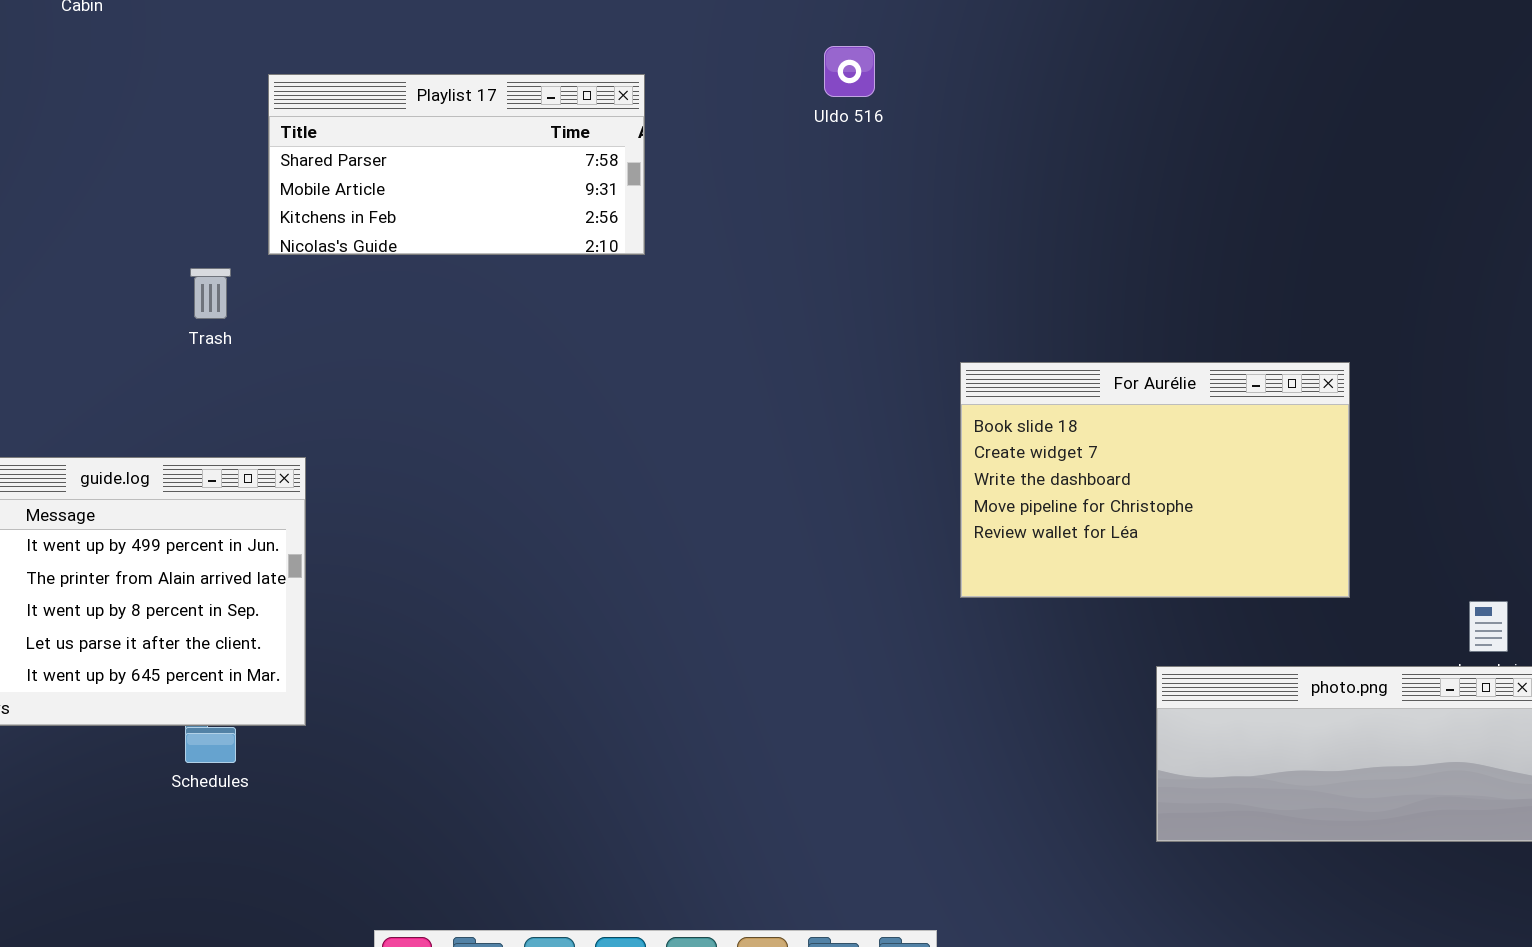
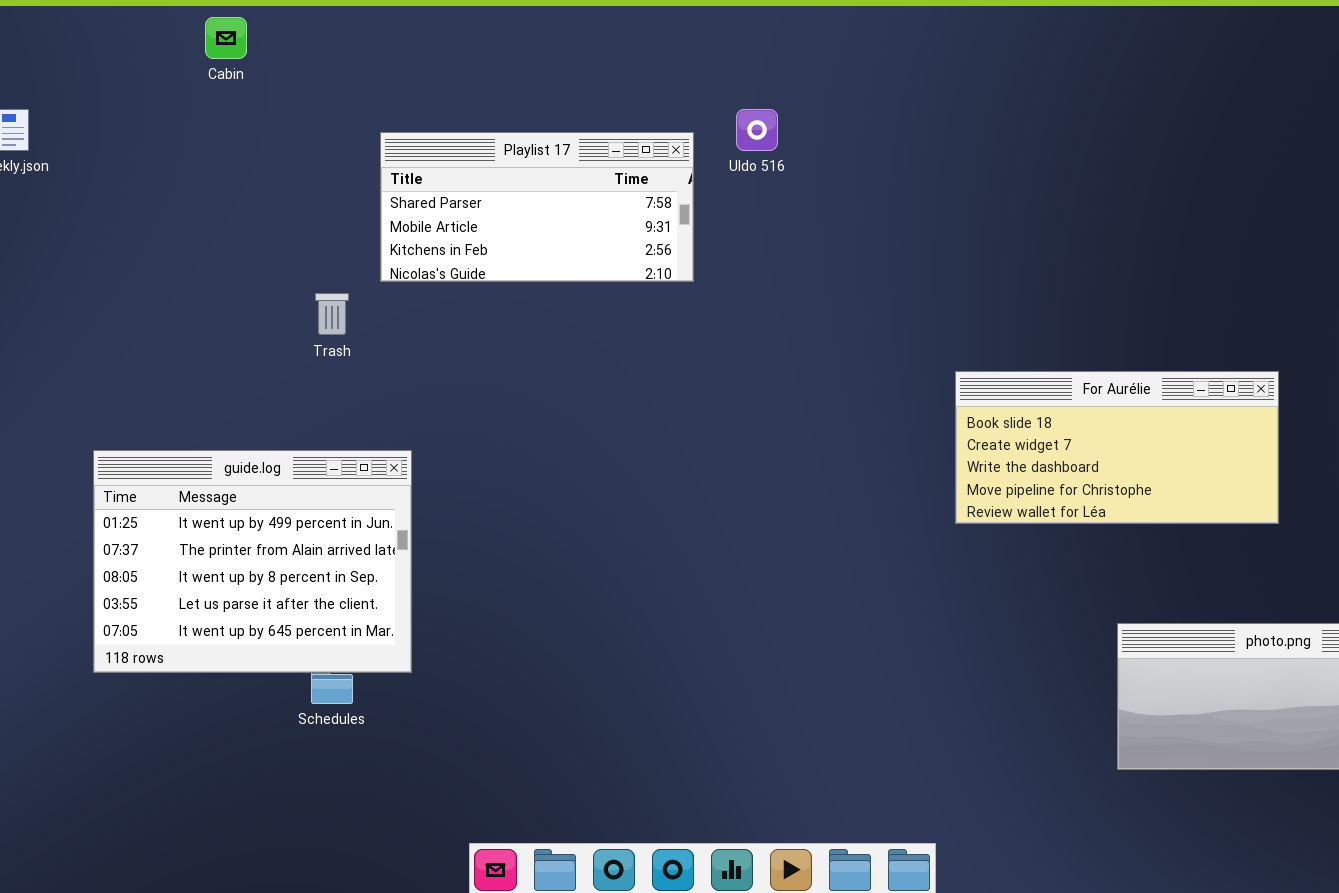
Uldo 516: [824,46,875,97] -> [736,109,778,151], moved
For Aurélie: [960,362,1350,598] -> [955,371,1279,524], resized

